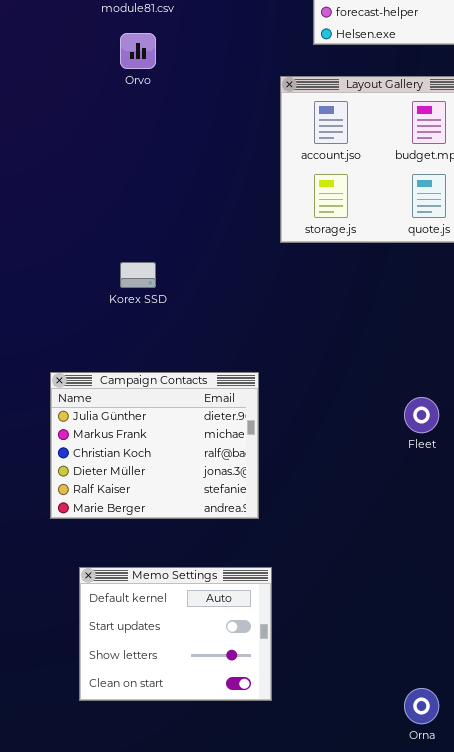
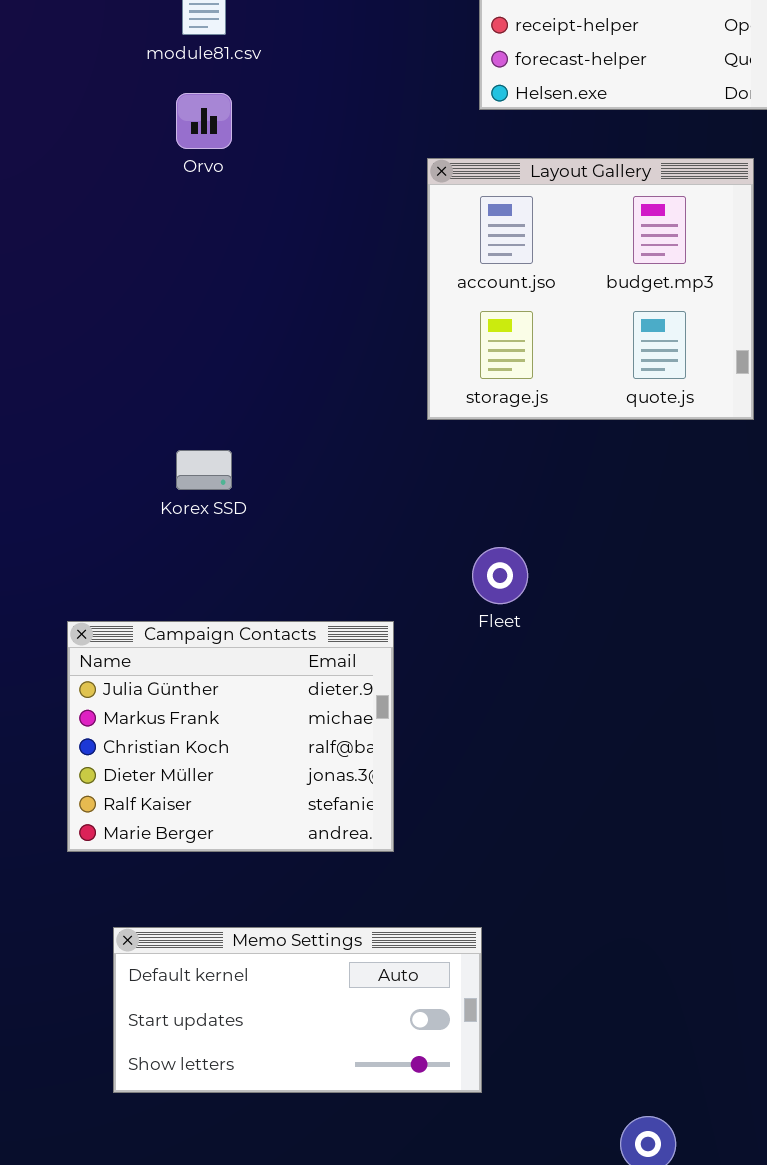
Fleet: [404,397,439,433] -> [472,547,528,604], moved
Memo Settings: [79,567,272,701] -> [113,927,482,1093], resized

